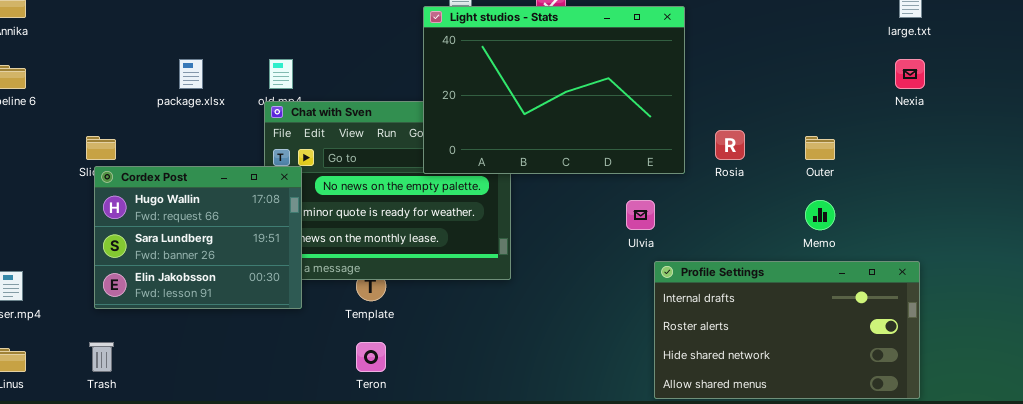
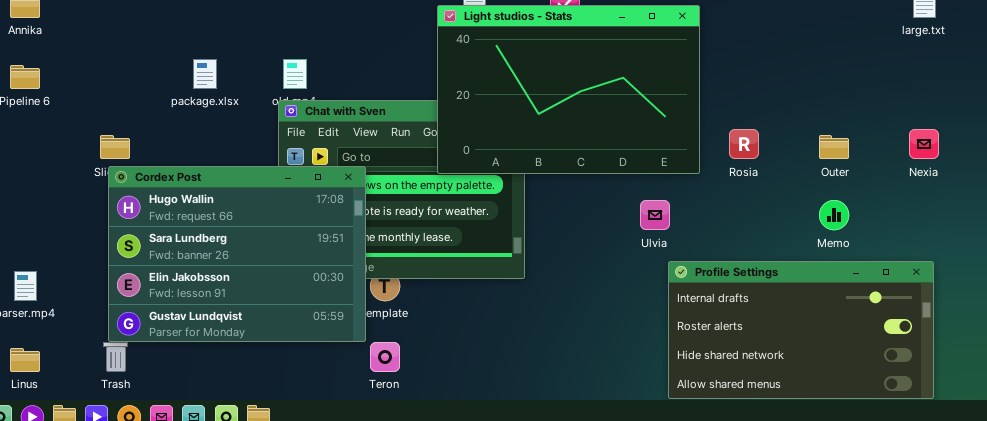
Nexia: [895,59,925,89] -> [909,129,939,159], moved
Cordex Post: [94,166,302,309] -> [108,166,366,342], resized

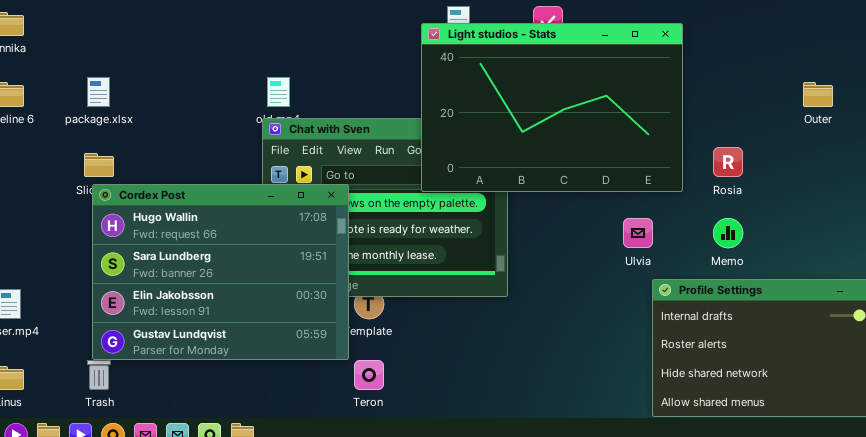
package.xlsx: [193,59,217,89] -> [87,77,110,107], moved
Outer: [819,135,849,159] -> [803,82,833,107], moved
Memo: [819,200,849,230] -> [713,218,743,248], moved

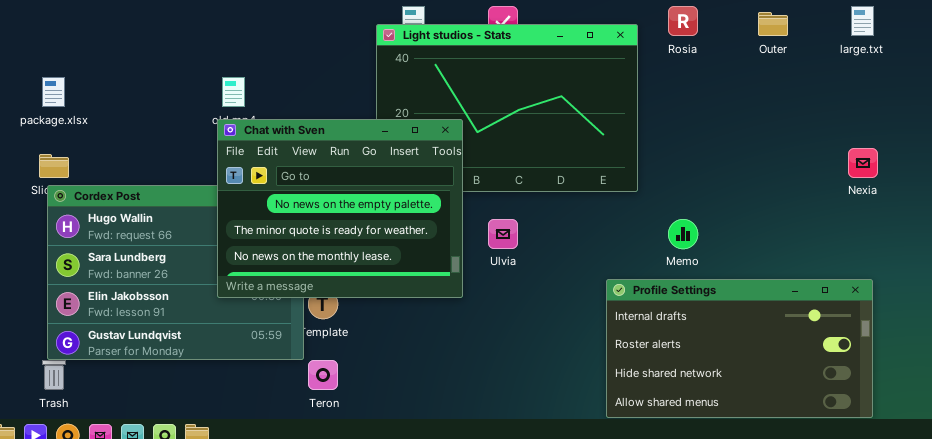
Outer: [803,82,833,107] -> [758,12,788,36], moved
Chat with Sven: [262,118,508,297] -> [217,119,463,298], raised
Rosia: [713,147,743,177] -> [668,6,698,36], moved
Ulvia: [623,218,653,248] -> [488,219,518,249], moved

